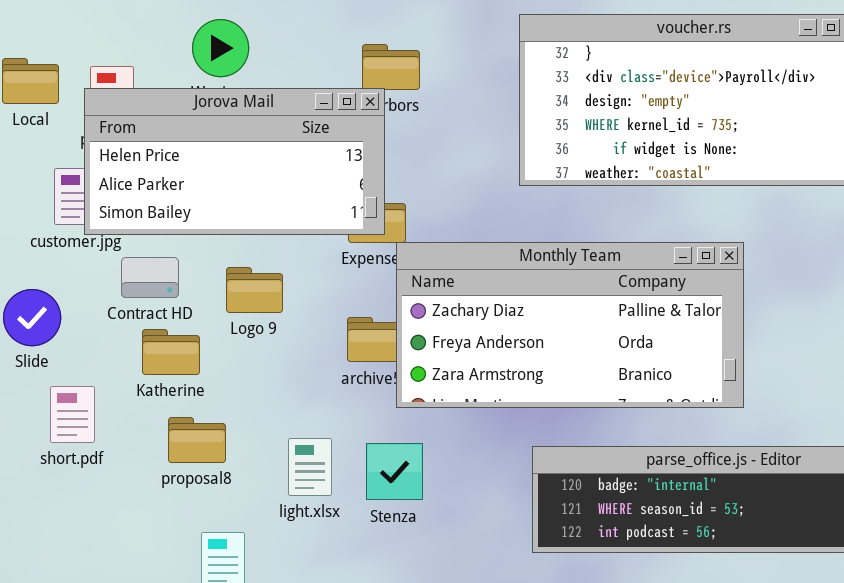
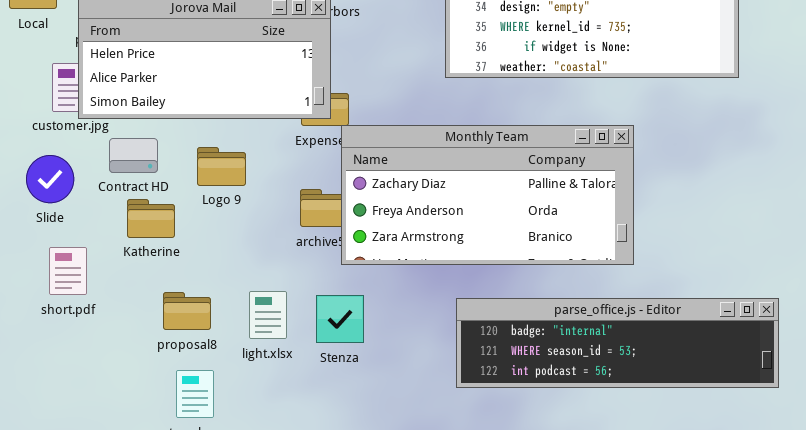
Slide: [3,289,61,346] -> [26,155,74,203], moved
proposal8: [168,417,226,463] -> [163,292,211,330], moved

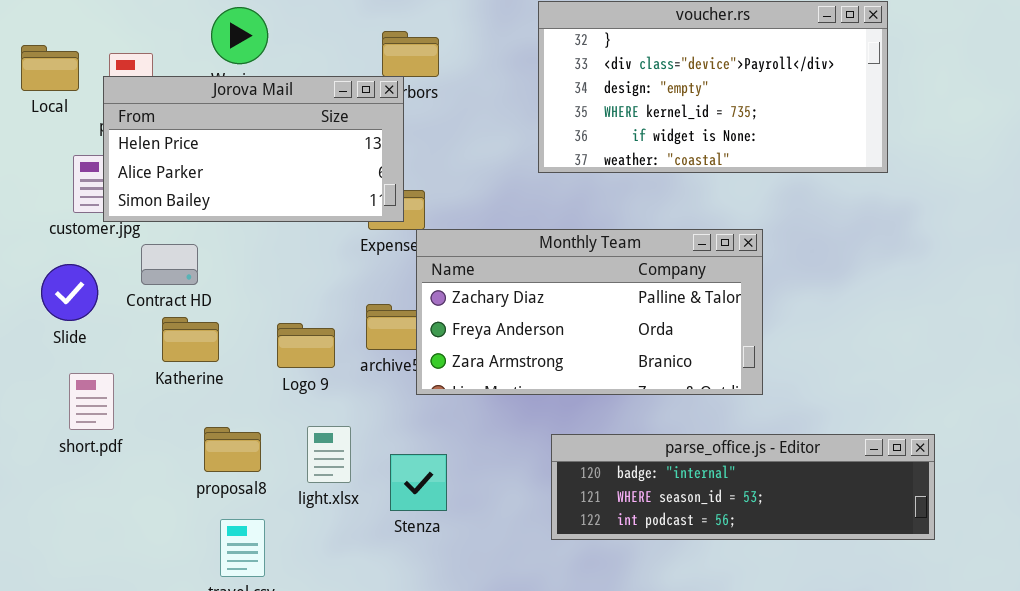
Logo 9: [197,147,246,186] -> [277,323,335,368], moved
Stenza: [316,295,364,343] -> [390,454,447,511], moved

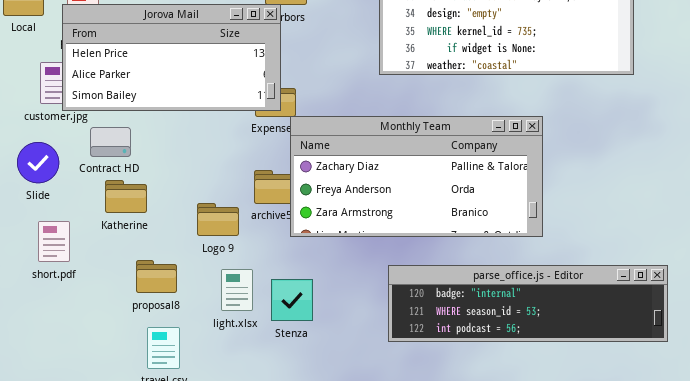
Logo 9: [277,323,335,368] -> [197,203,239,236], moved
light.xlsx: [307,426,351,483] -> [221,269,253,311], moved

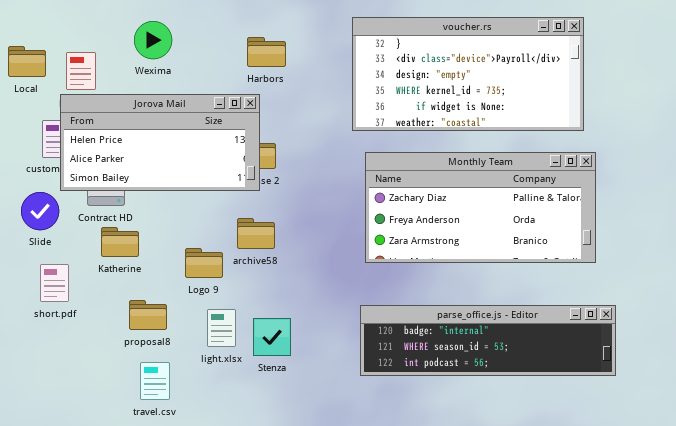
Jorova Mail: [62,4,281,111] -> [60,94,260,191], moved
Monthly Team: [290,116,543,237] -> [365,152,596,263], moved

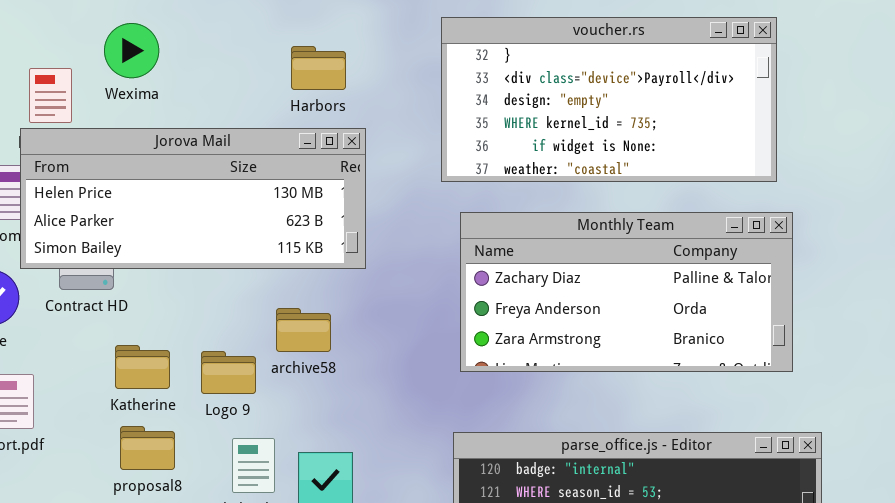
Wexima: [134,21,172,59] -> [104,23,159,78], moved
Jorova Mail: [60,94,260,191] -> [20,128,366,269], resized
Katherine: [101,227,139,257] -> [115,345,170,389], moved

